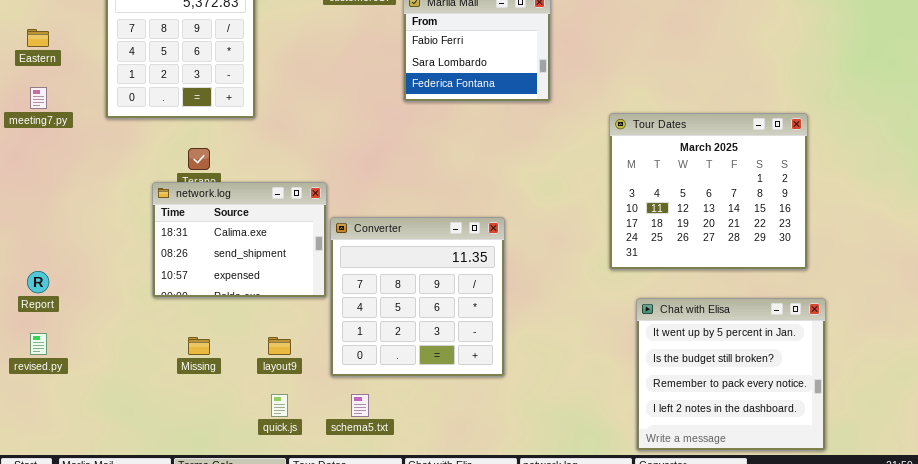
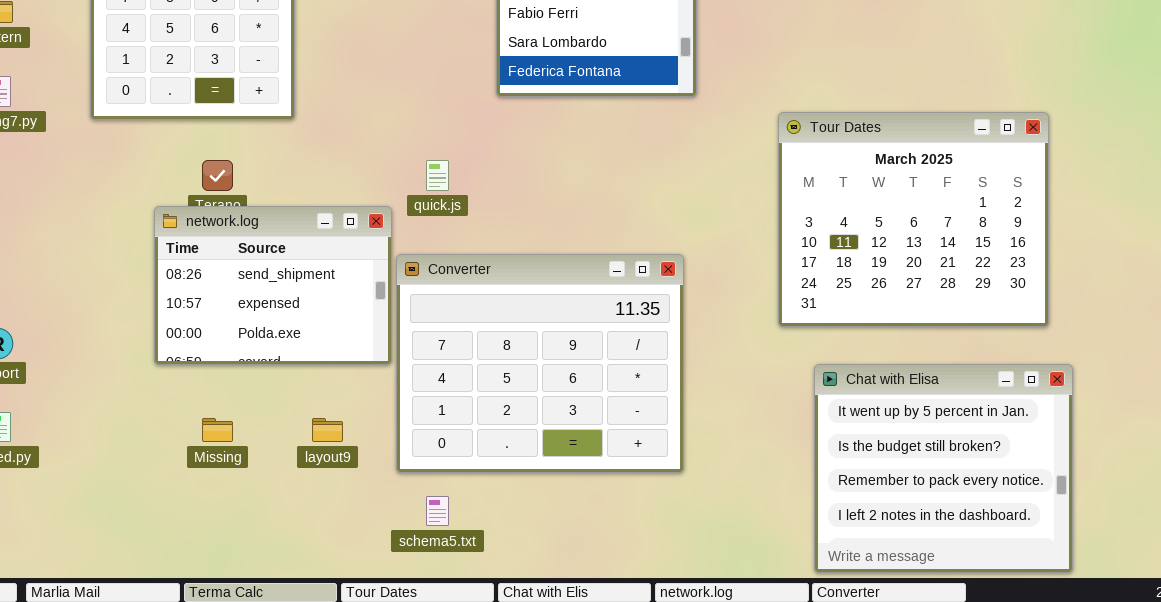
network.log: [152,182,327,298] -> [154,206,392,365], scrolled down 1 row
Converter: [330,217,505,377] -> [396,254,684,473], resized
quick.js: [271,394,288,417] -> [426,160,449,191], moved

